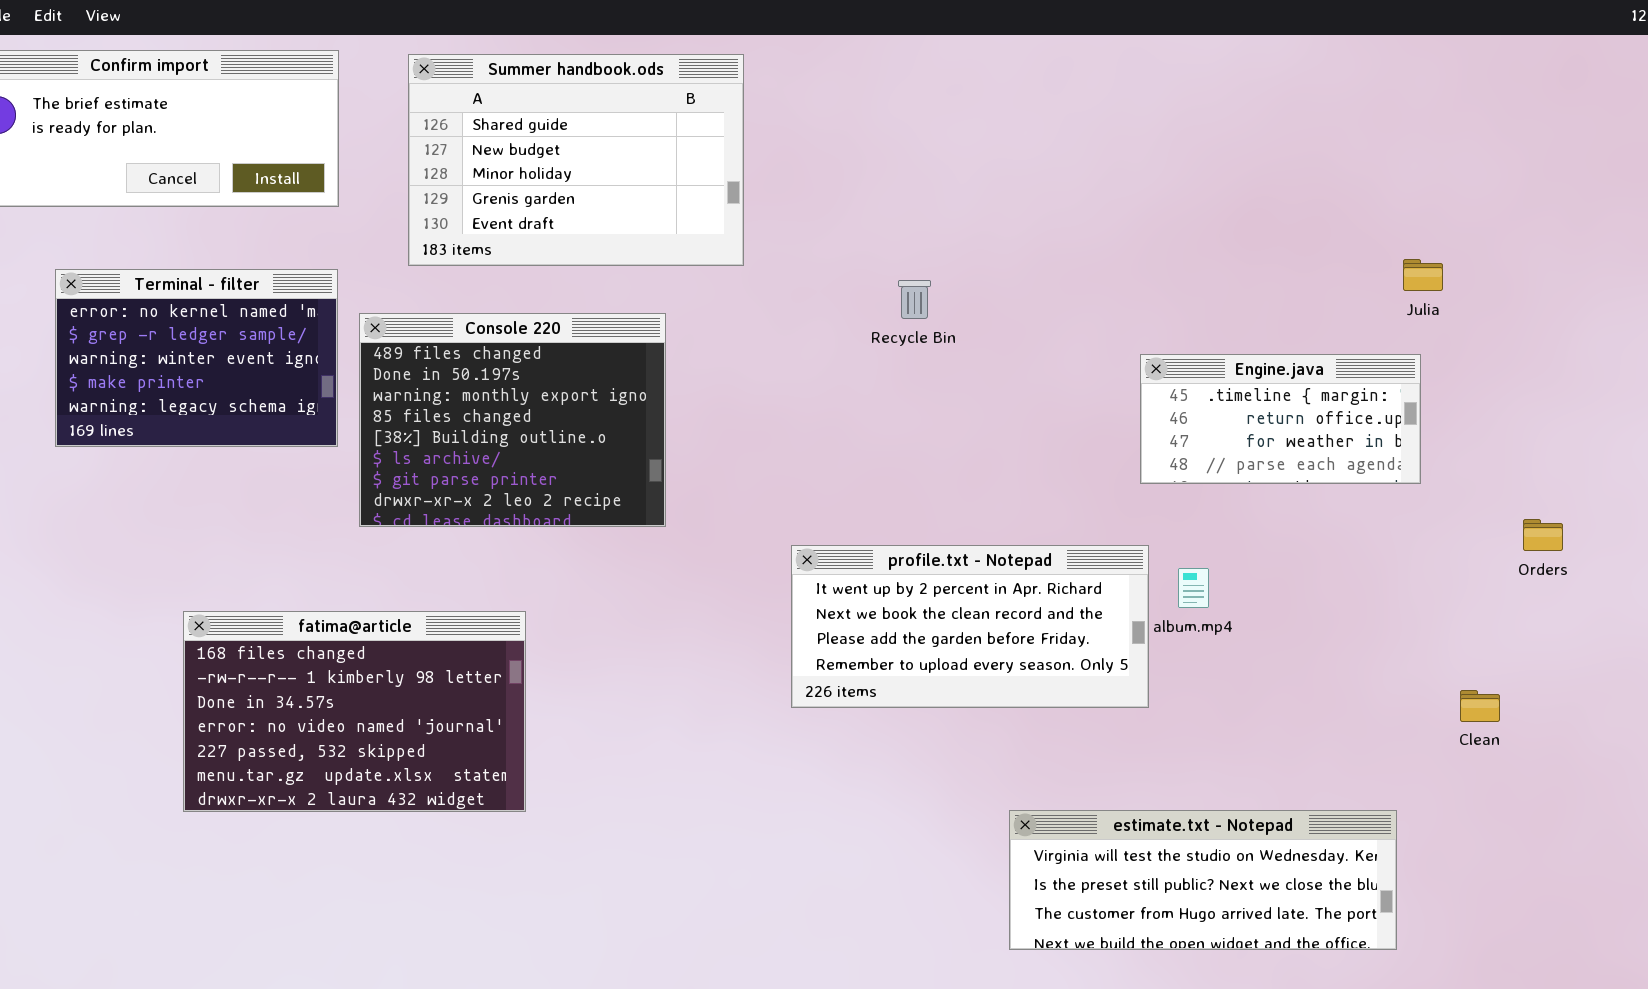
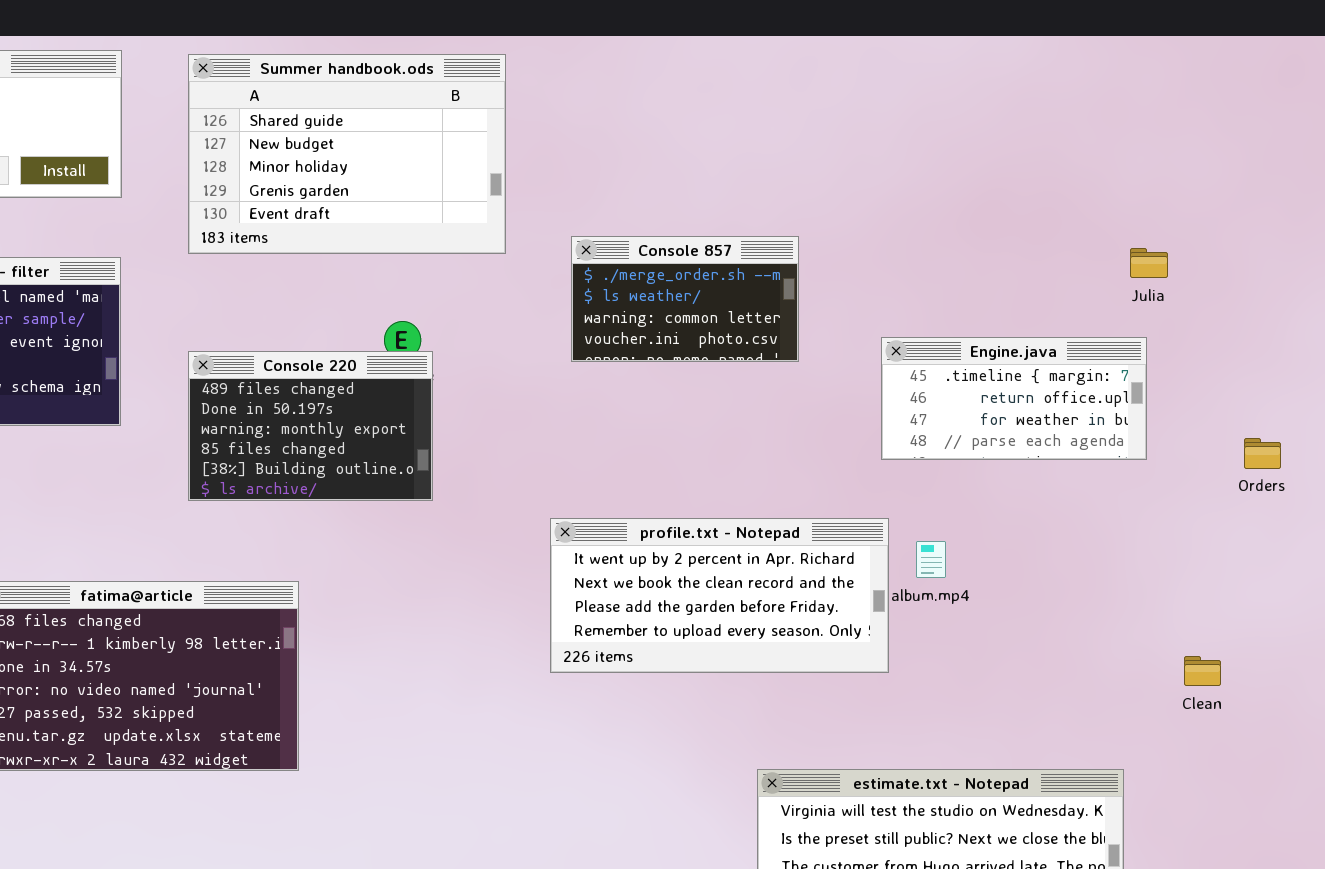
Console 857: none -> [571,236,799,362], opened
Console 220: [359,313,666,527] -> [188,351,433,501], resized
Orders: [1523,519,1563,551] -> [1244,438,1281,469], moved

